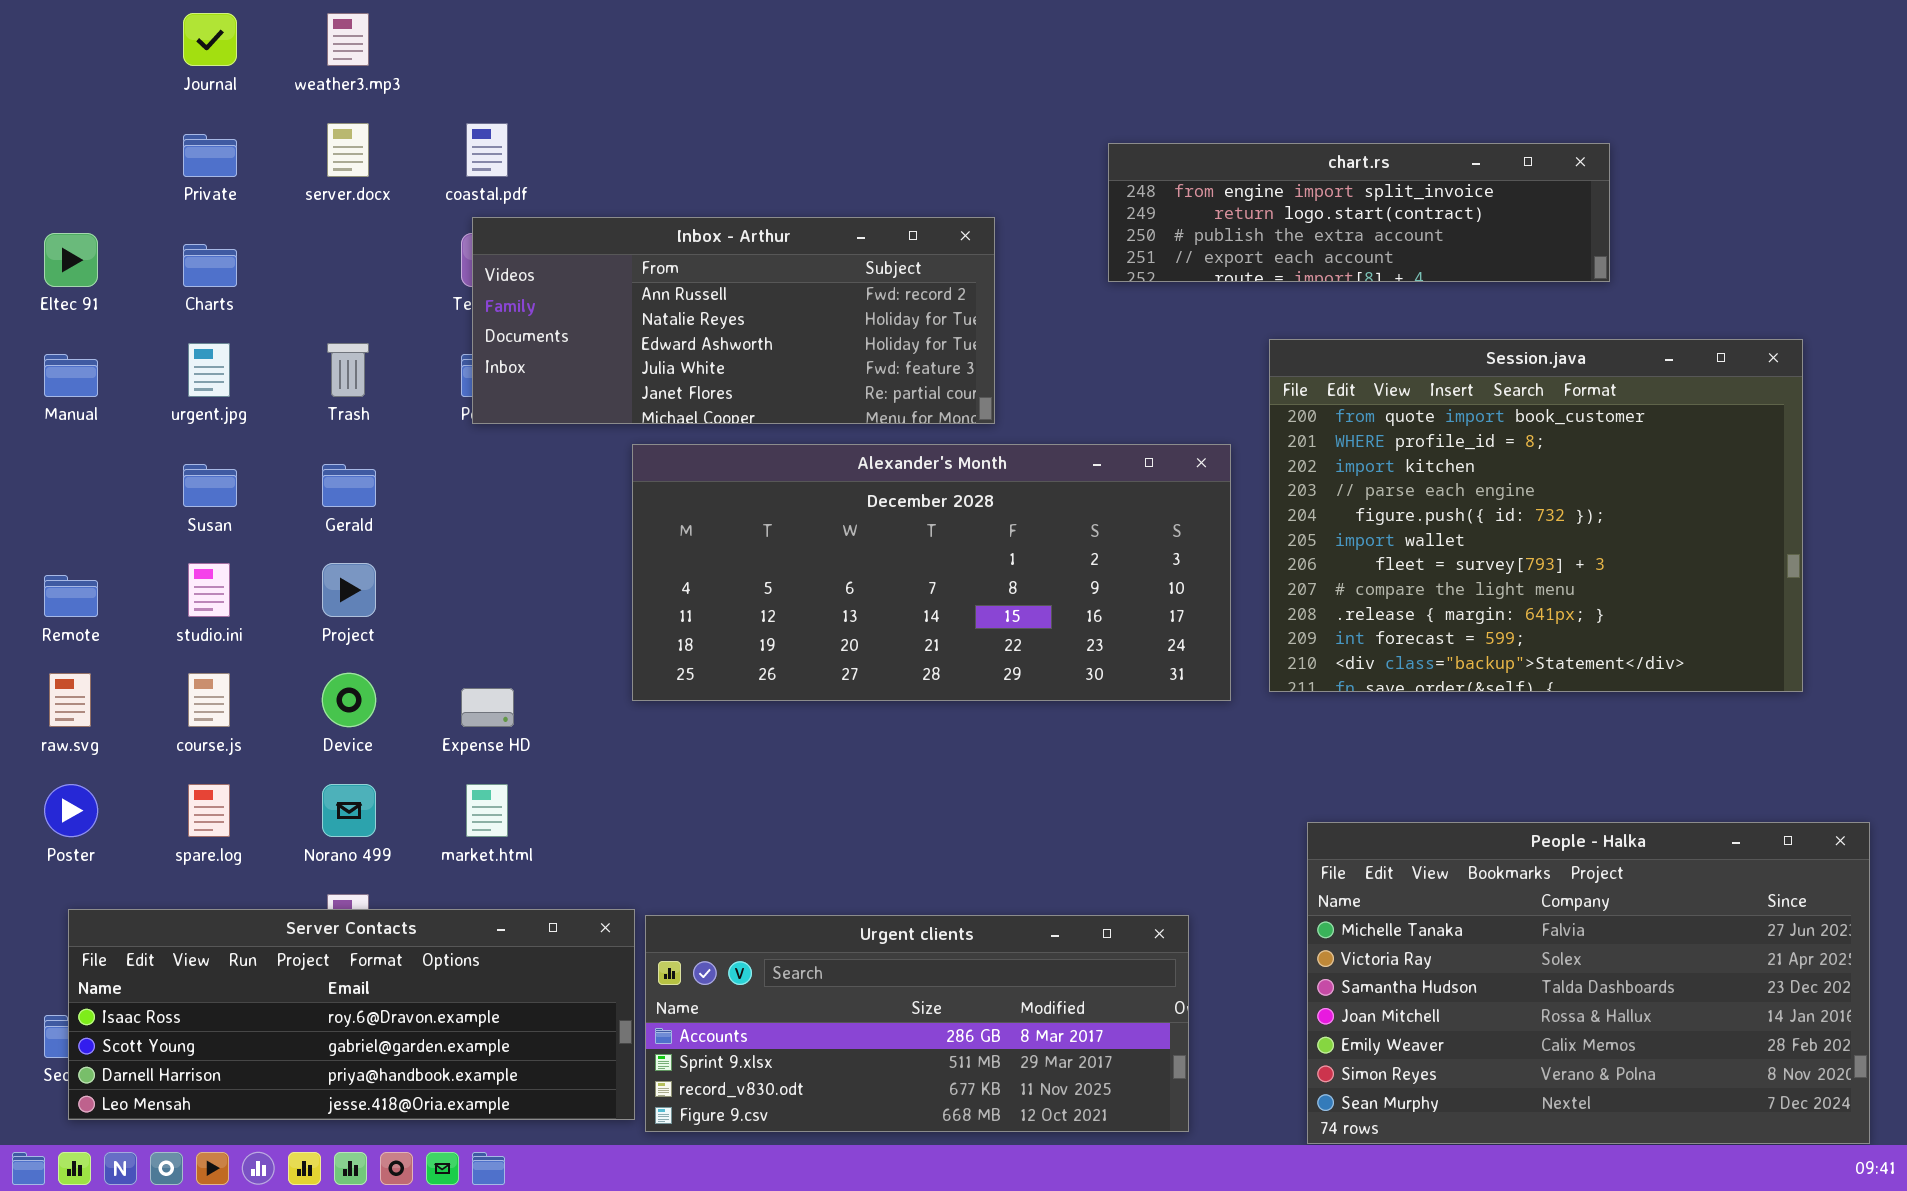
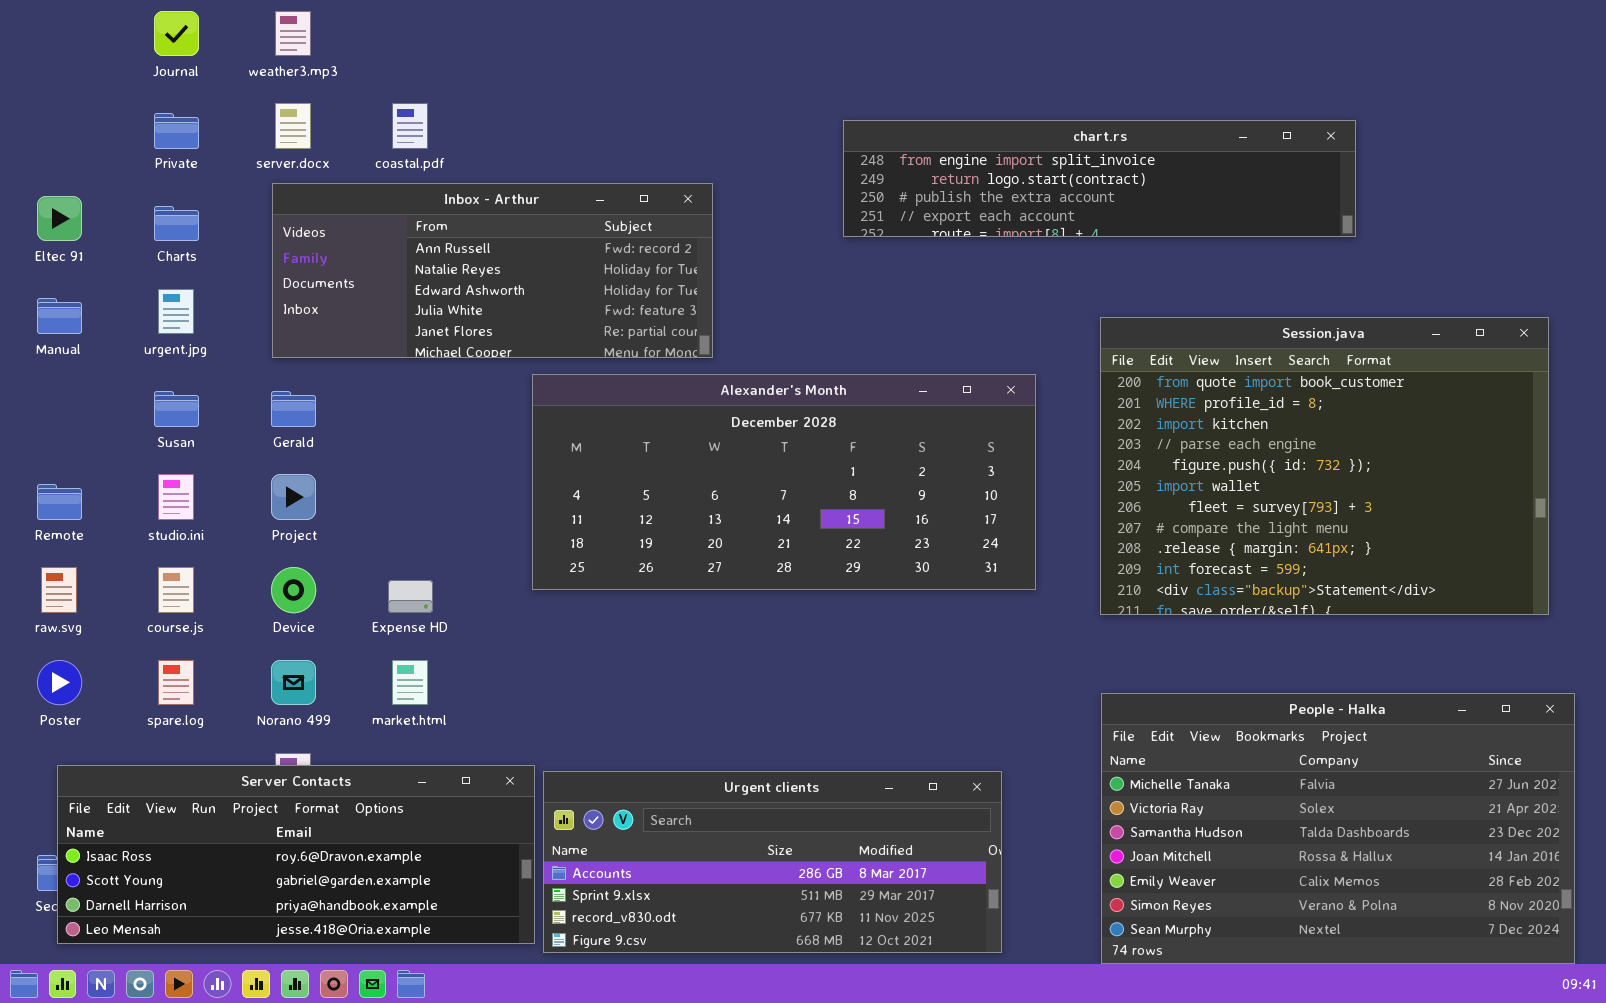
chart.rs: [1108,143,1610,282] -> [843,120,1356,237], resized
Inbox - Arthur: [472,217,995,424] -> [272,183,713,358], moved
Session.java: [1269,339,1803,692] -> [1100,317,1549,615], moved

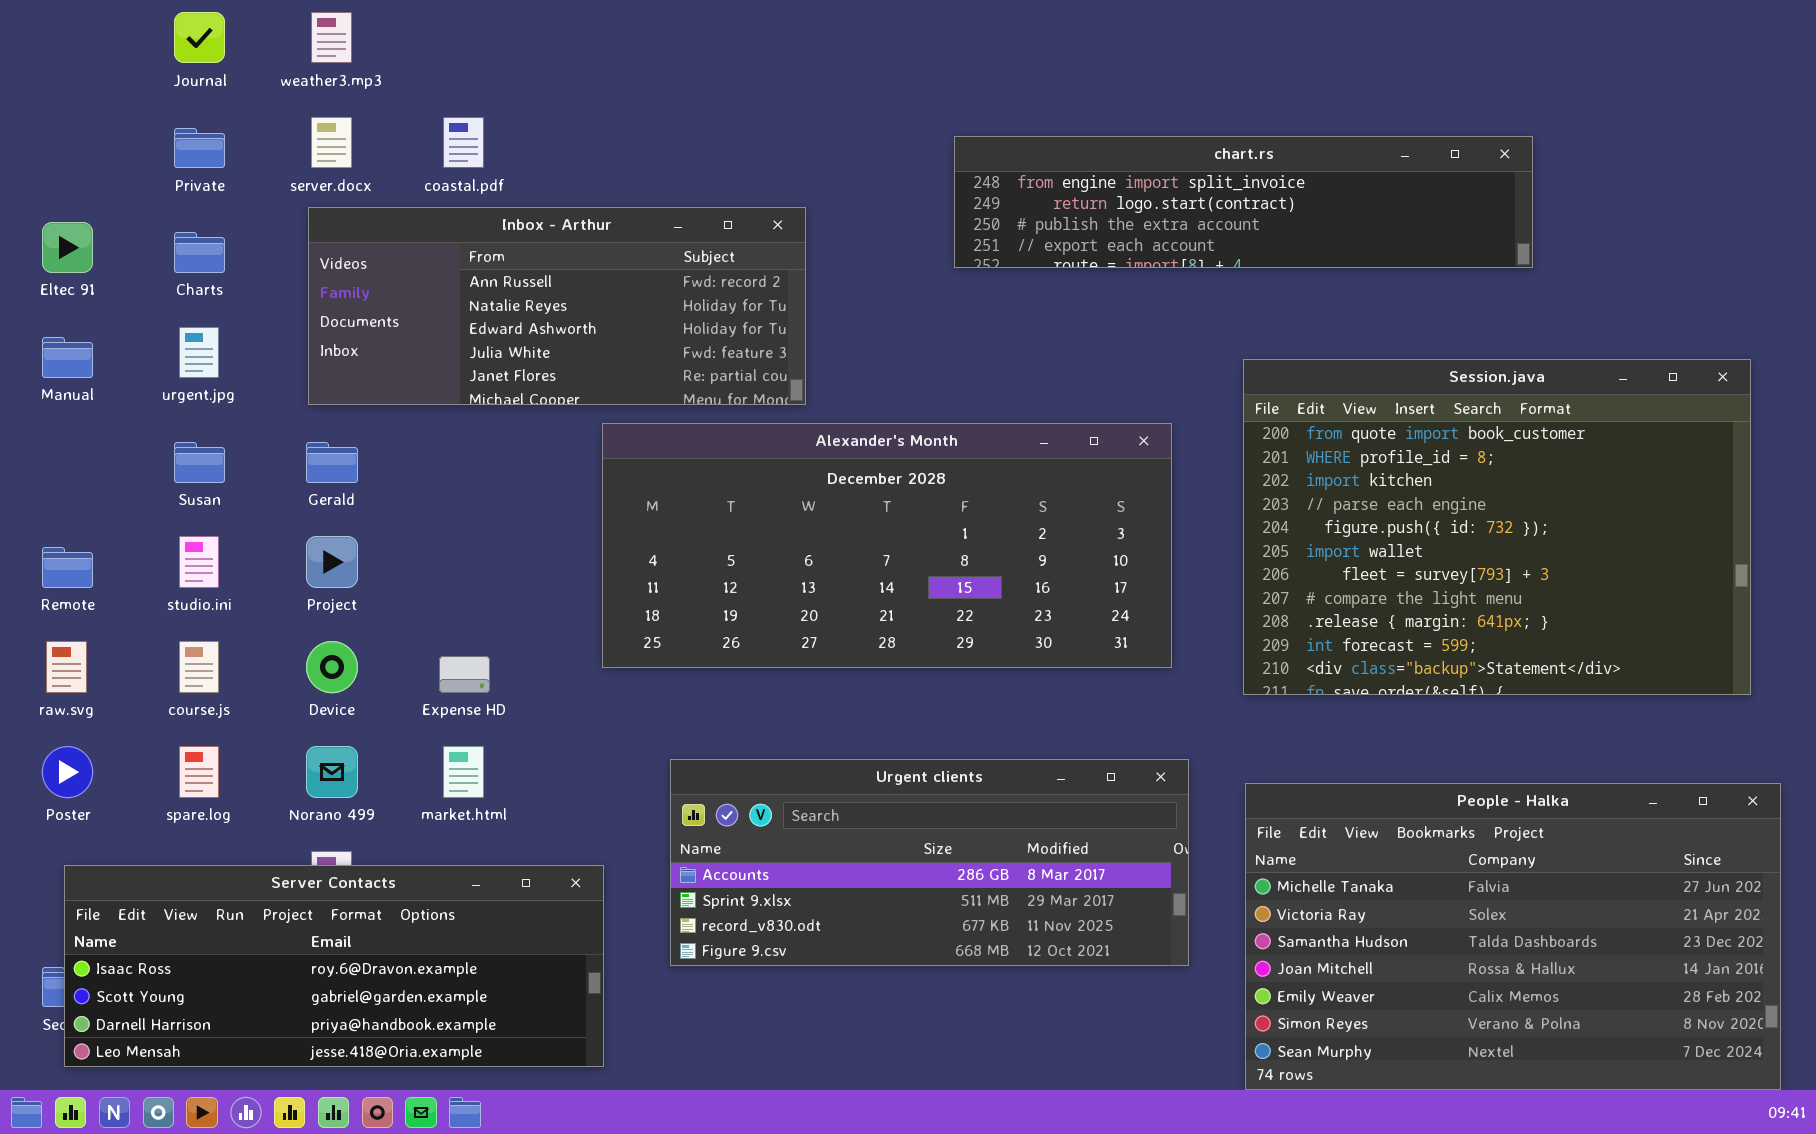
Urgent clients: [543,771,1002,953] -> [670,759,1189,966], moved

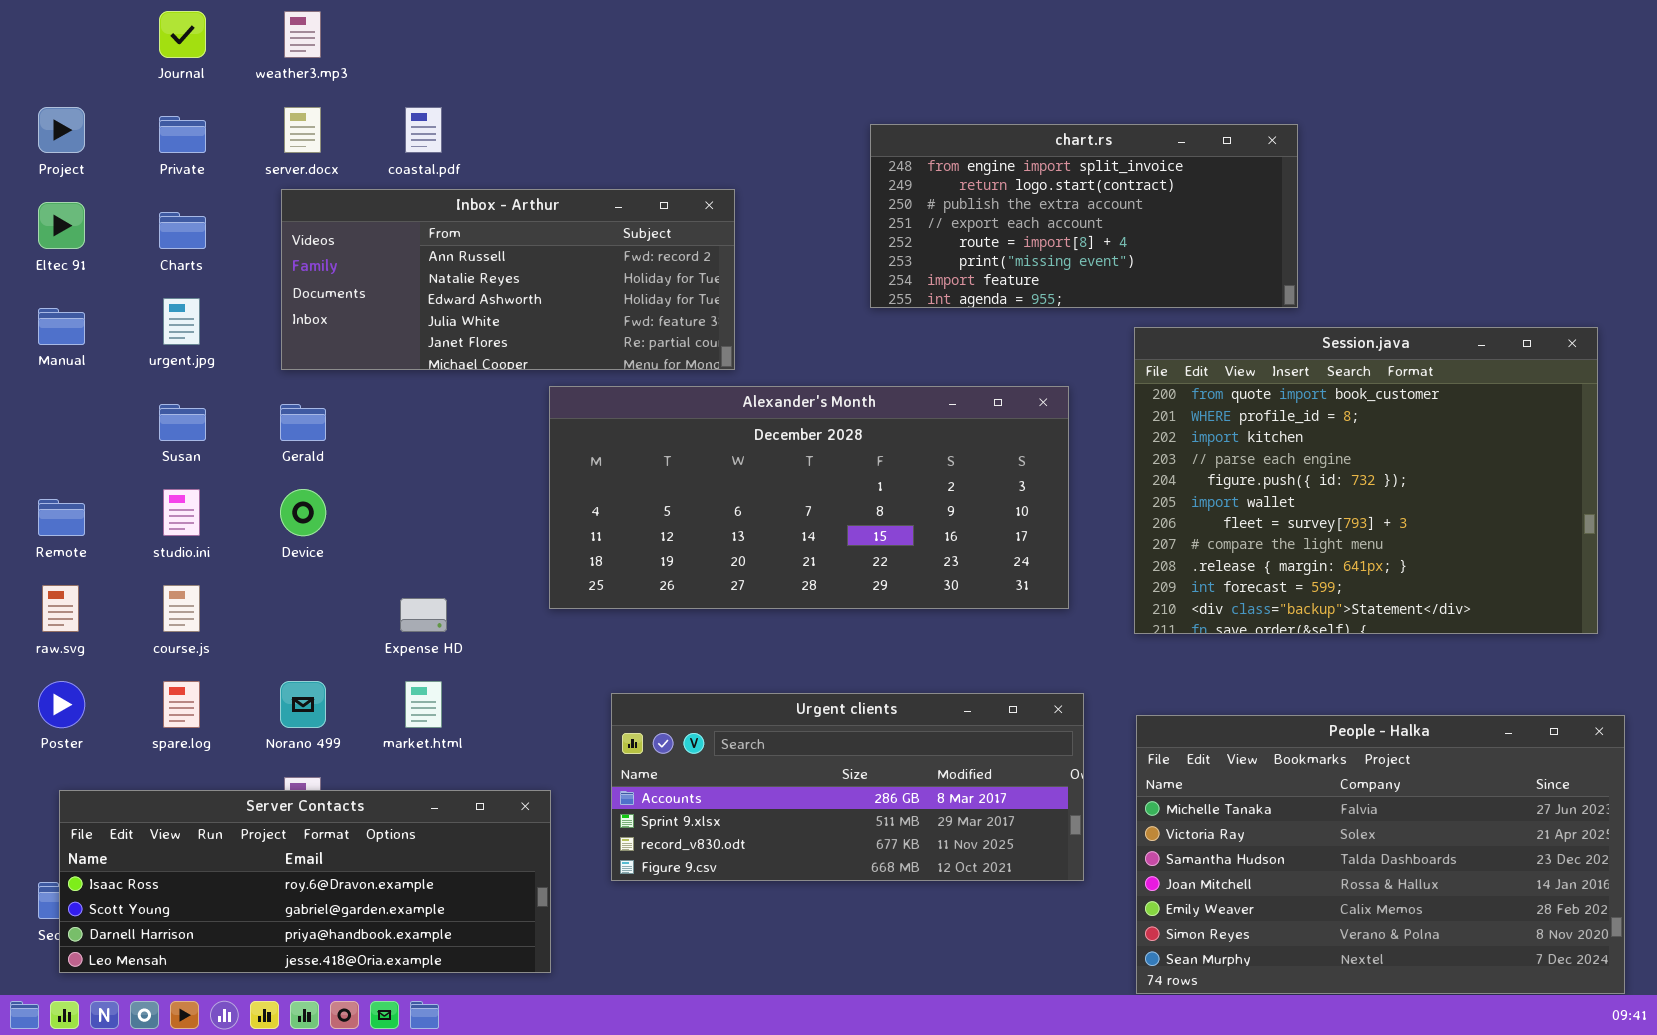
chart.rs: [954,136,1533,268] -> [870,124,1298,308], resized
Project: [306,536,358,588] -> [38,107,85,153], moved
Device: [306,641,358,693] -> [280,489,326,536], moved

